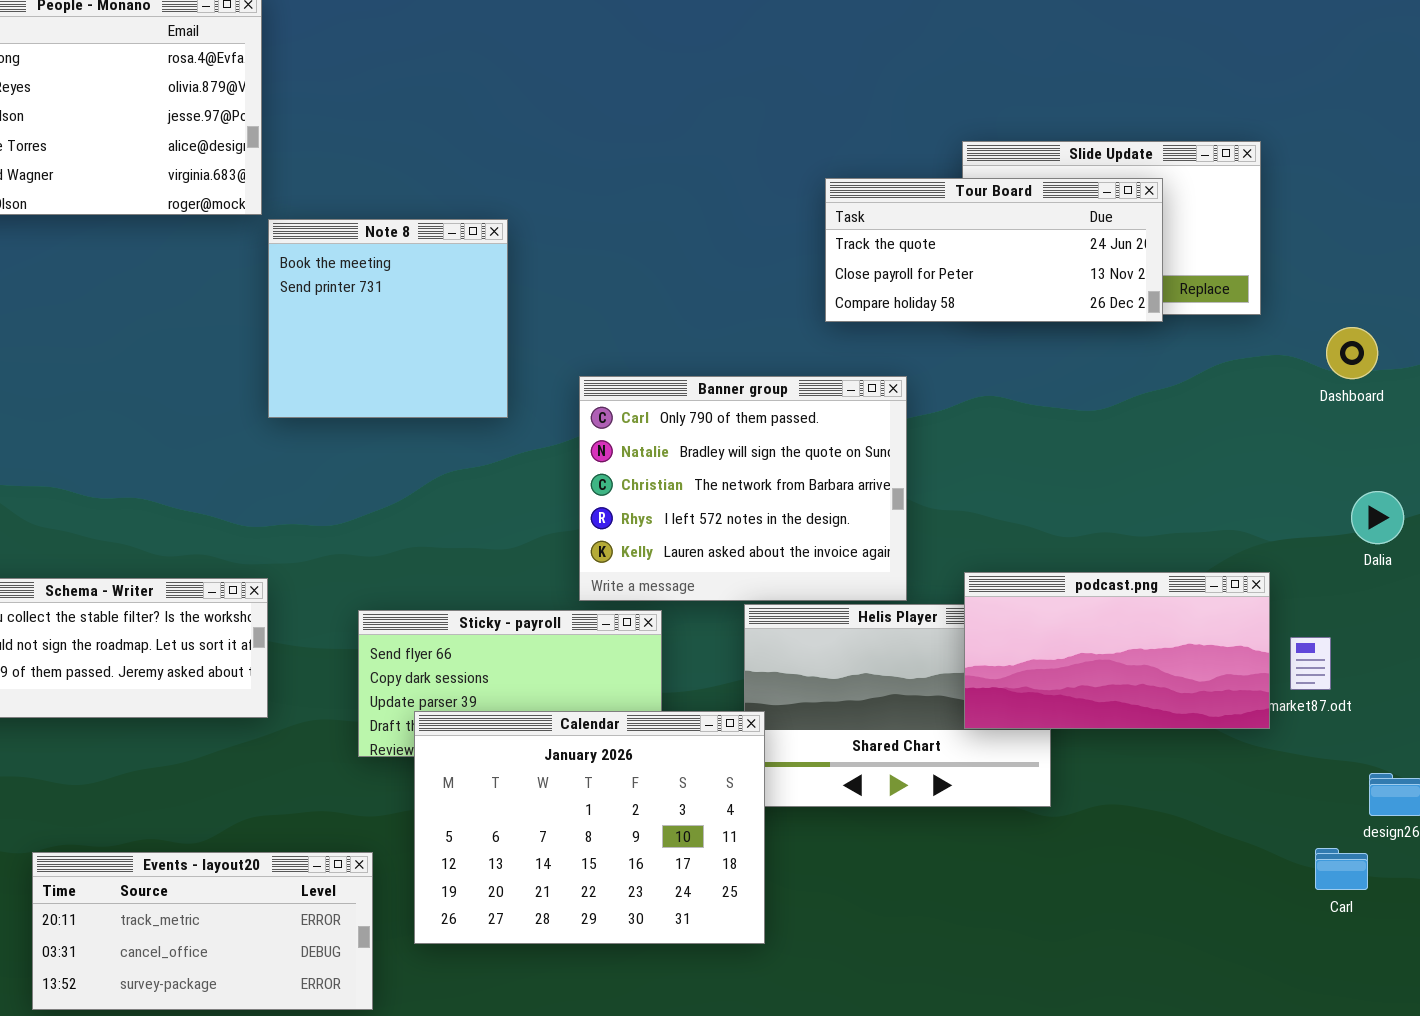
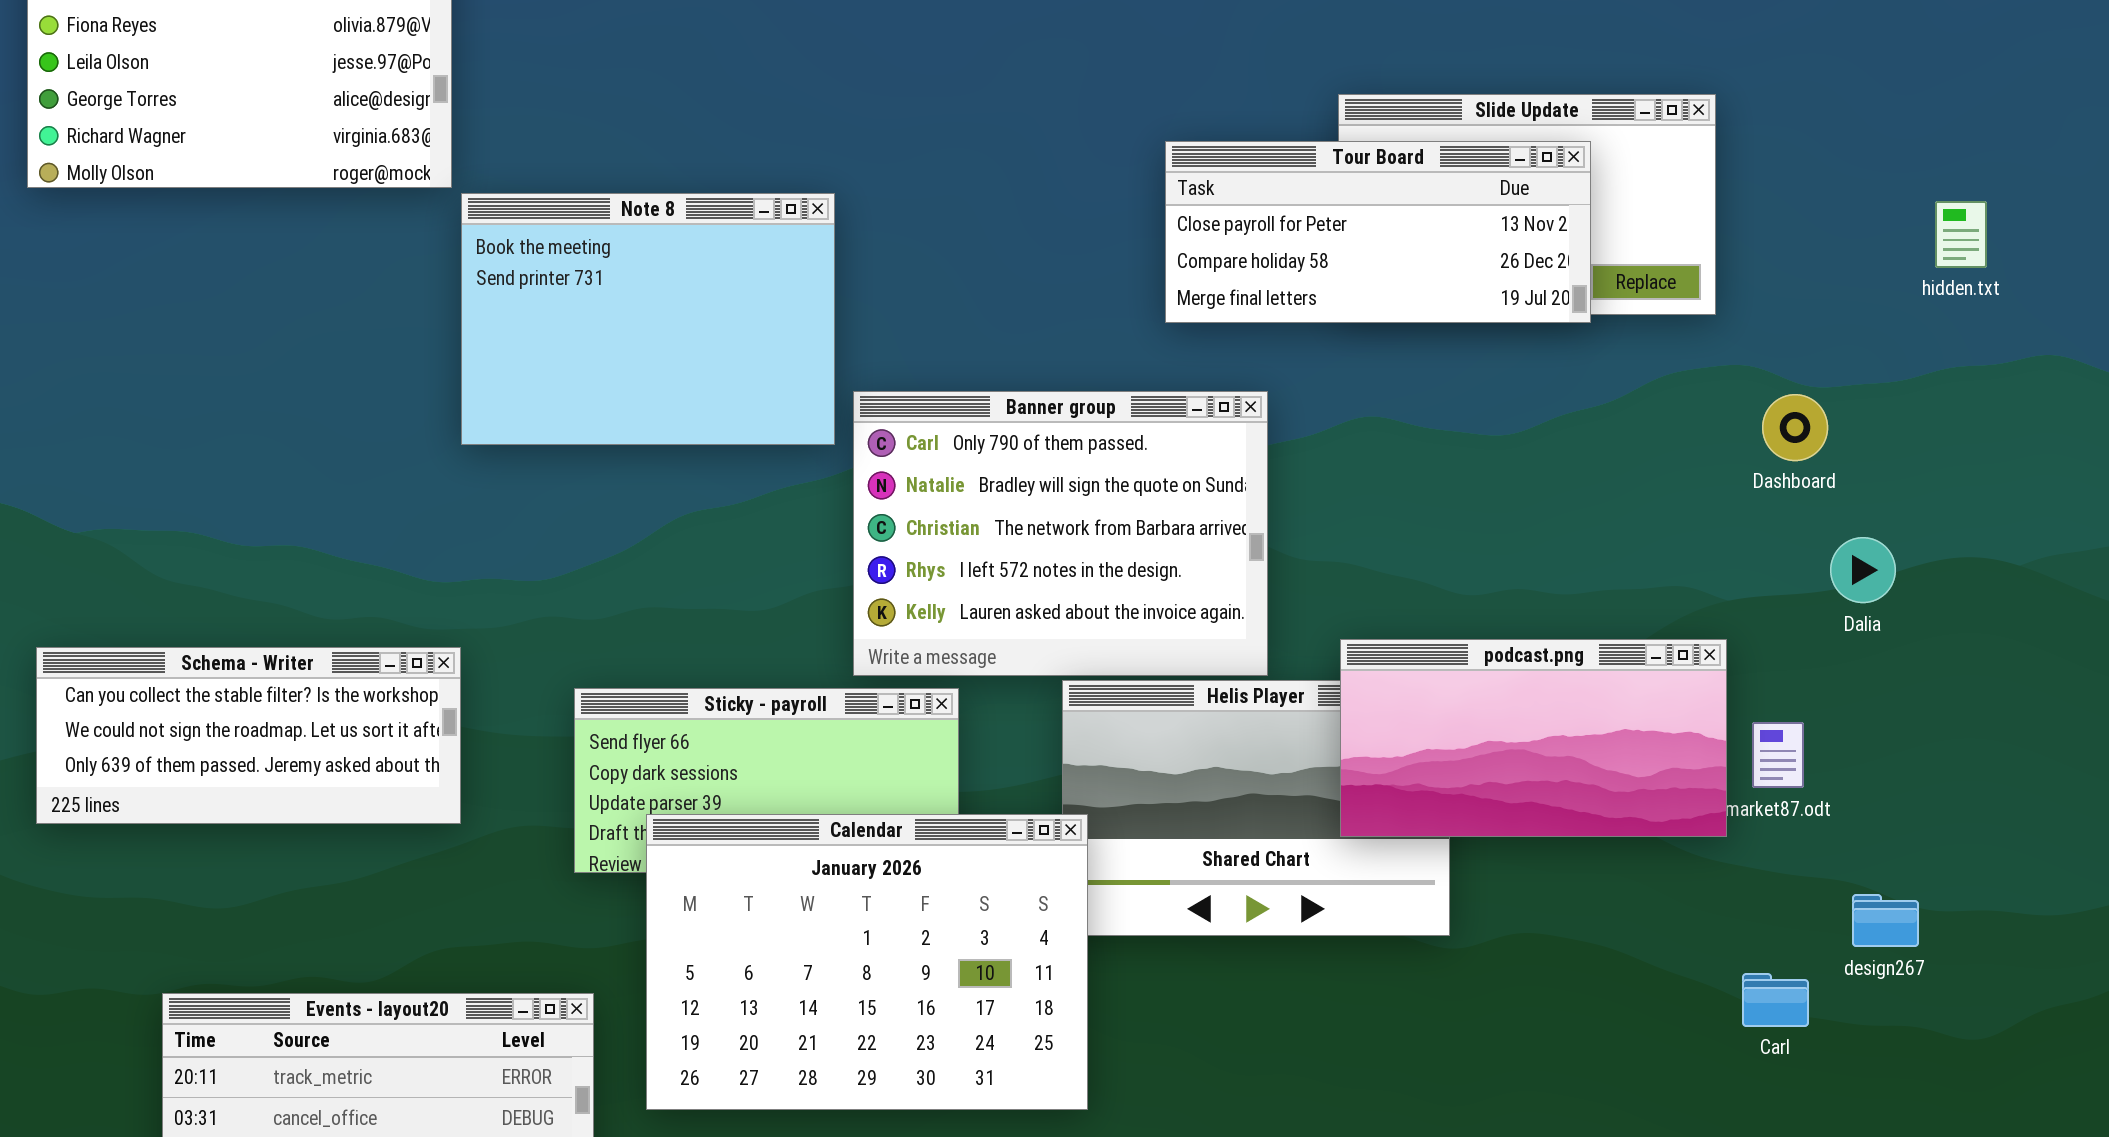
Tour Board: [825,178,1163,322] -> [1165,141,1591,323], scrolled down 1 row
Note 8: [268,219,508,418] -> [461,193,835,445], resized
Dashboard: [1326,327,1378,379] -> [1762,394,1828,461], moved
Carl: [1315,848,1368,890] -> [1742,973,1809,1027], moved

